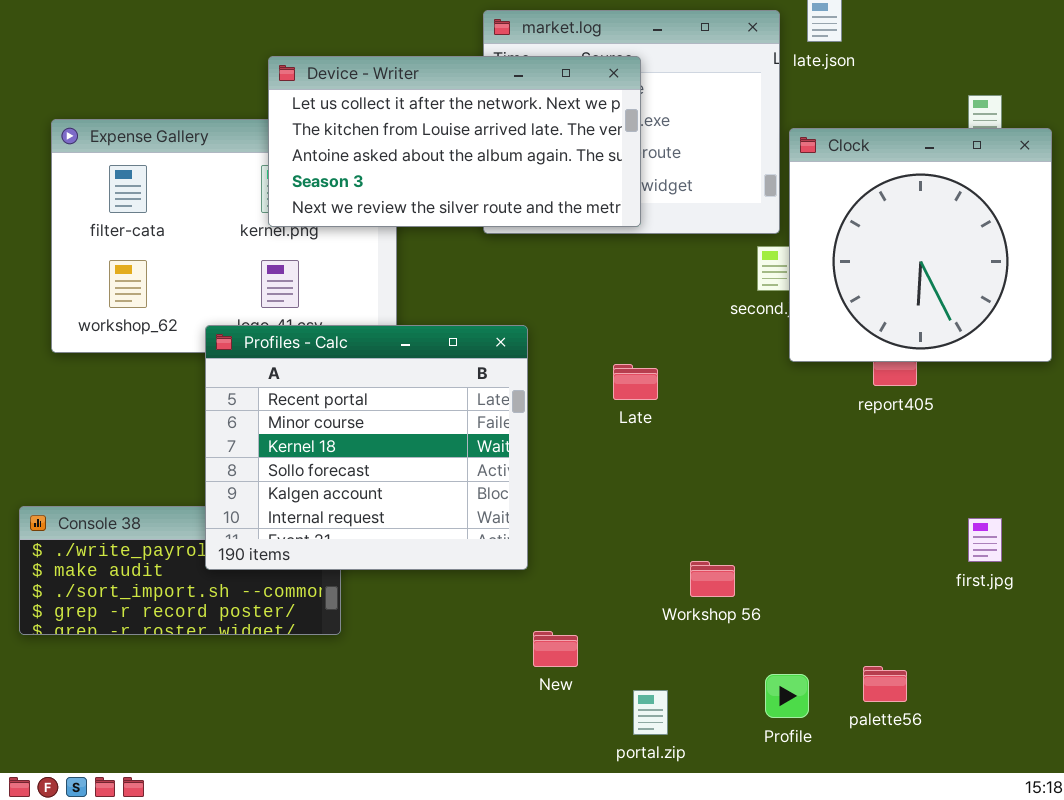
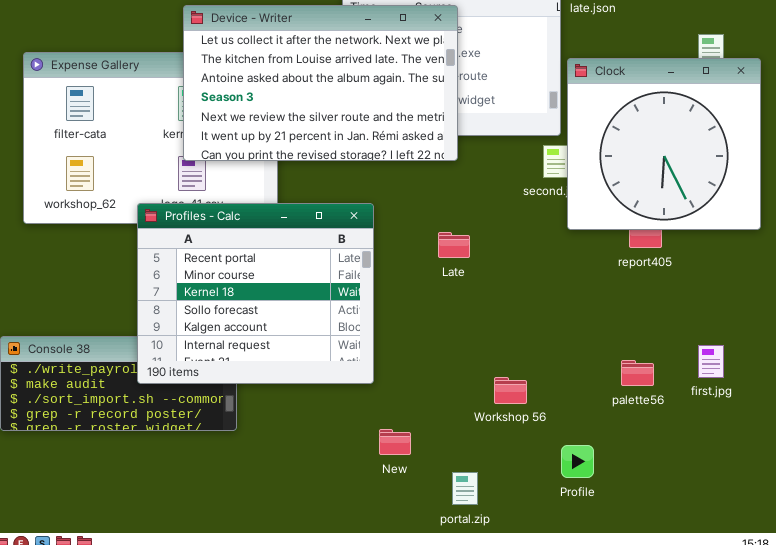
Device - Writer: [268,56,641,227] -> [183,5,458,161], resized
palette56: [863,666,907,702] -> [621,360,654,386], moved
Profile: [765,674,809,718] -> [561,445,594,478], moved

